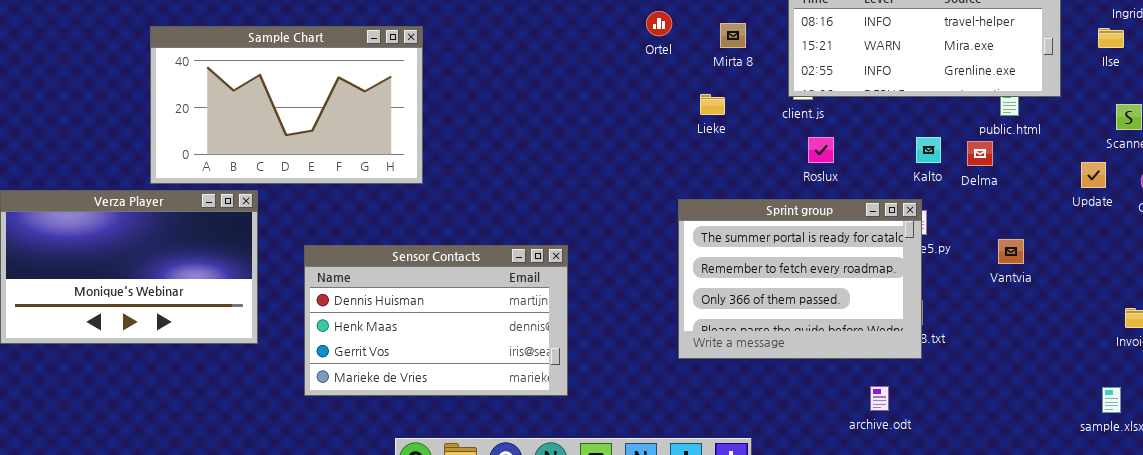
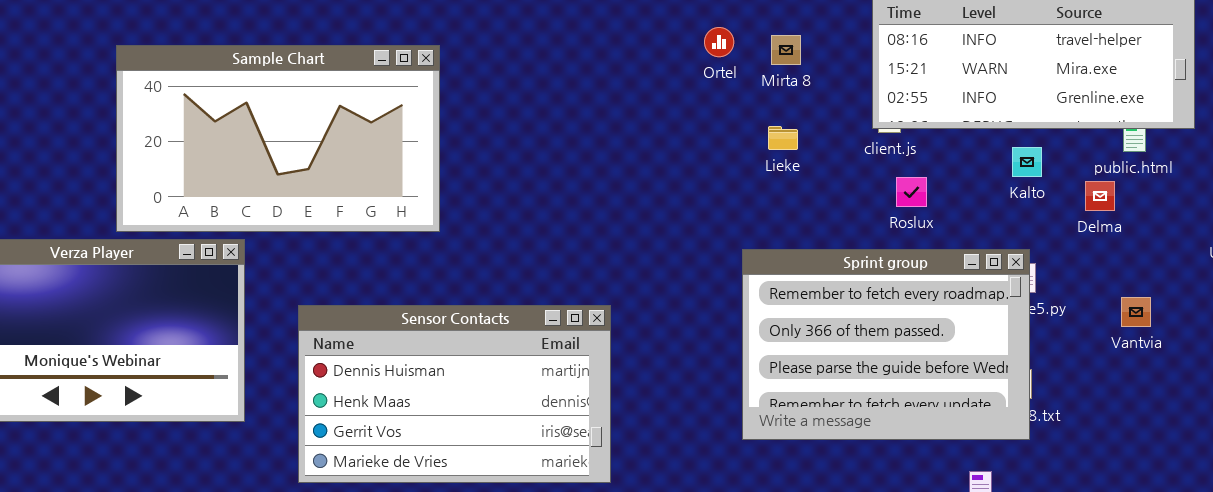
Mirta 8: [720,23,746,48] -> [771,35,801,65], moved
Kalto: [916,137,941,163] -> [1012,147,1042,177], moved
Sprint group: [678,199,922,359] -> [742,249,1030,440], scrolled down 1 row

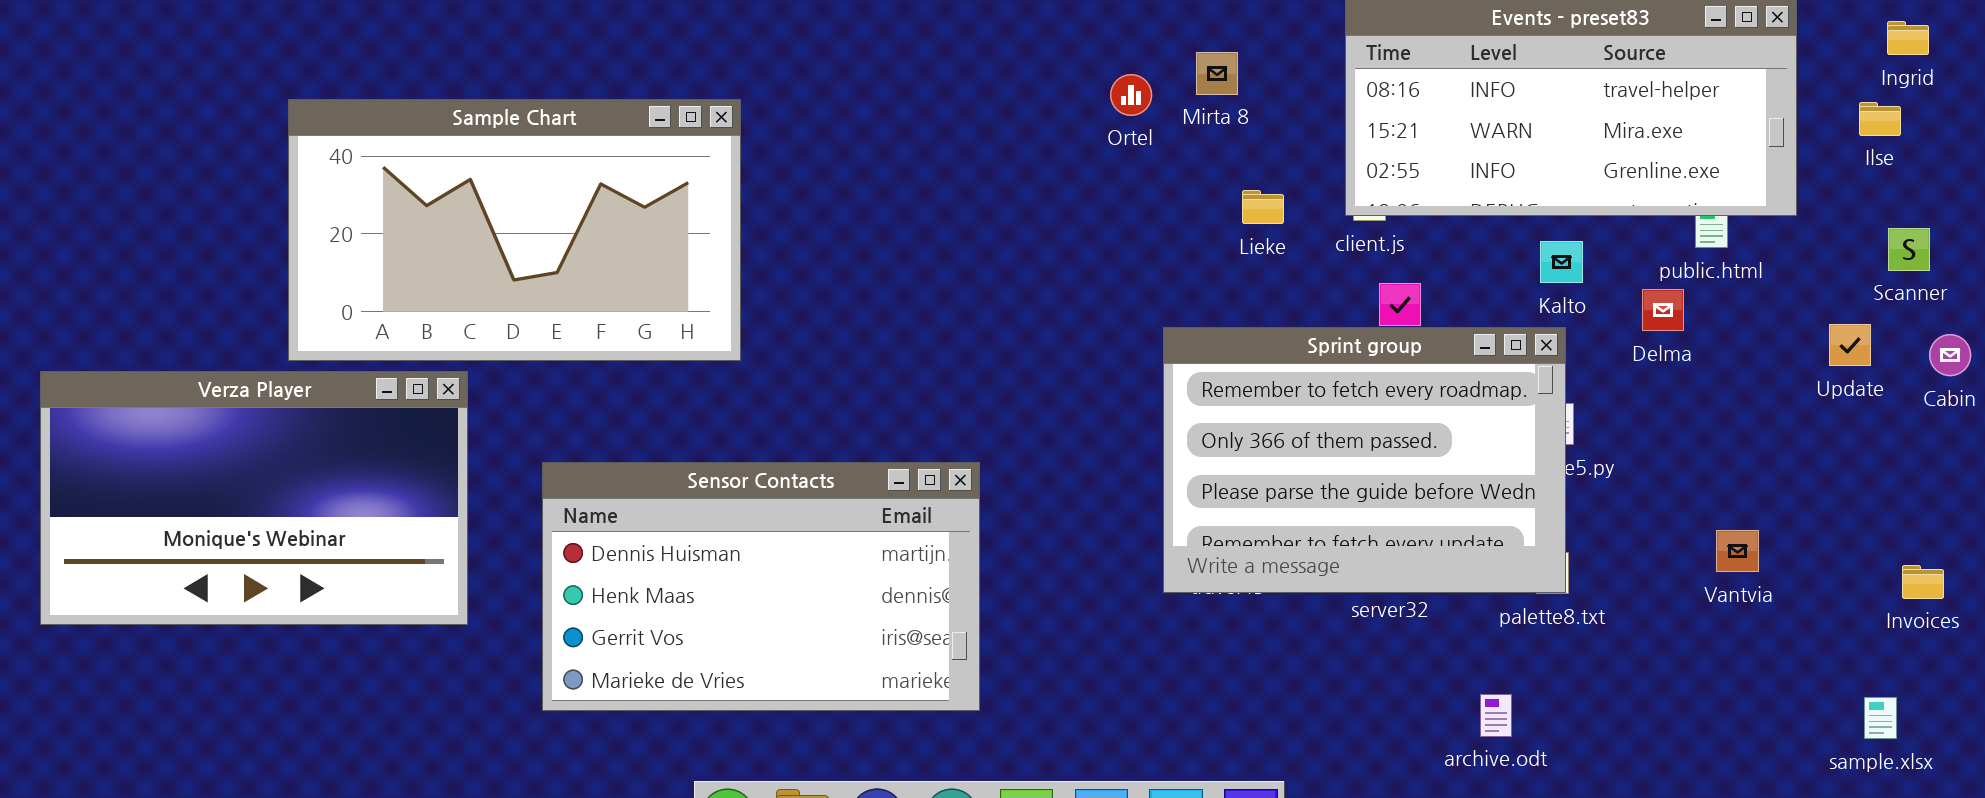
Mirta 8: [771,35,801,65] -> [1196,52,1238,95], moved
Lieke: [768,126,798,150] -> [1242,190,1284,224], moved
Sprint group: [742,249,1030,440] -> [1163,327,1566,593], moved
Vantvia: [1121,297,1151,327] -> [1716,530,1759,572], moved

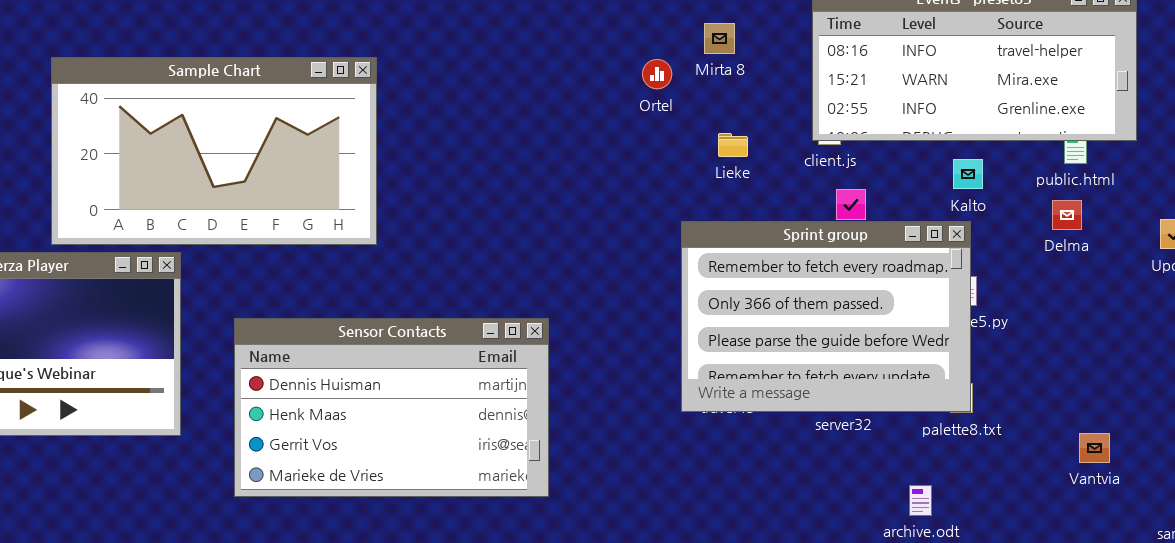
Ortel: [1110,74,1152,116] -> [642,59,672,89], moved
Lieke: [1242,190,1284,224] -> [718,133,748,157], moved
Delma: [1642,289,1684,331] -> [1052,200,1082,230], moved
Vantvia: [1716,530,1759,572] -> [1079,433,1110,463], moved

